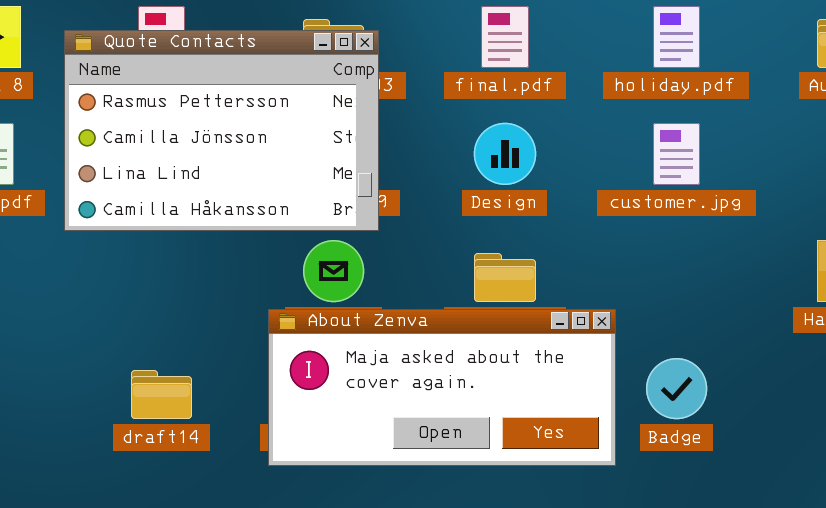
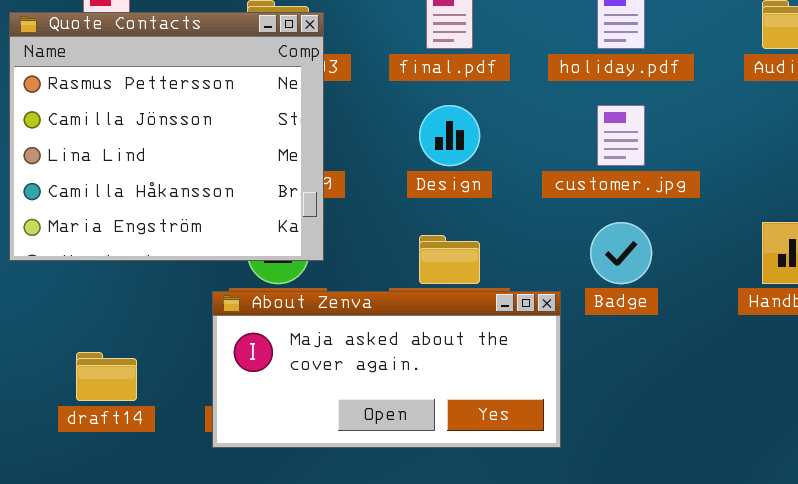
Quote Contacts: [64,30,379,231] -> [9,12,324,261], resized
Badge: [646,358,707,419] -> [590,222,652,284], moved

